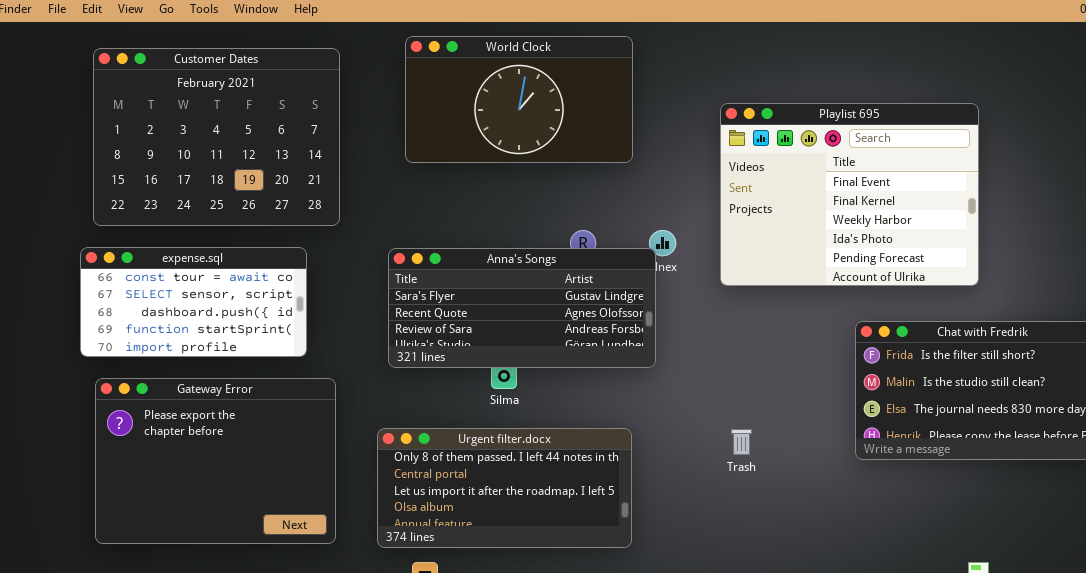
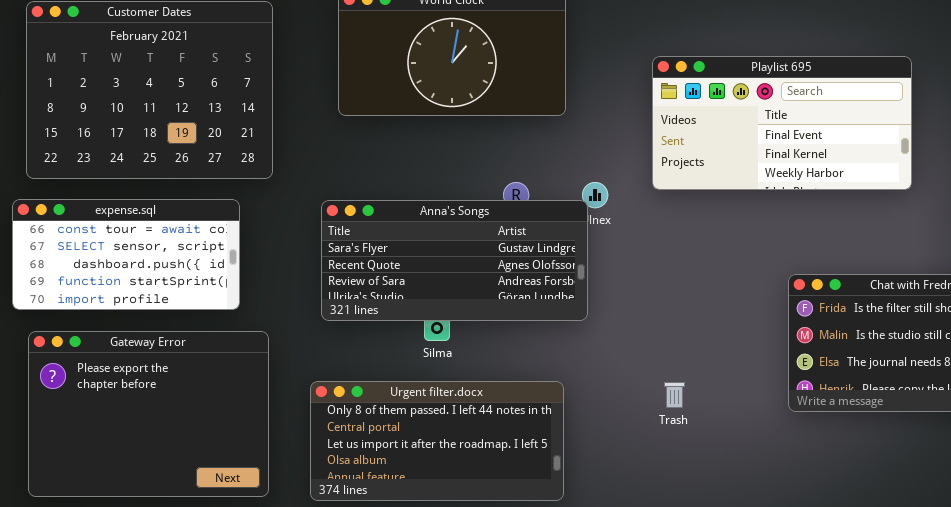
Playlist 695: [720,103,979,286] -> [652,56,912,190], resized

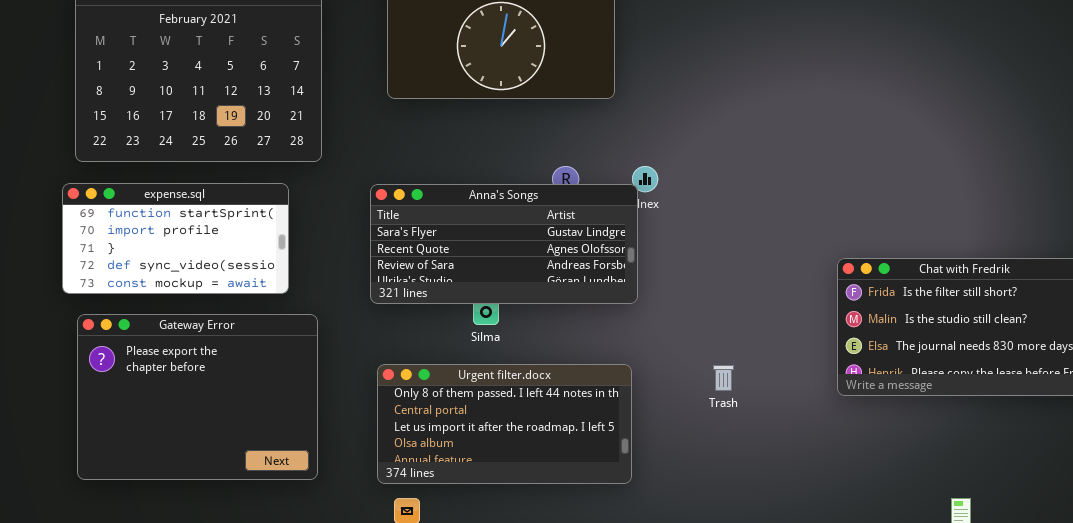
Playlist 695: [652,56,912,190] -> none, closed
expense.sql: [12,199,240,310] -> [62,183,289,294], scrolled down 3 rows
Urgent filter.docx: [310,381,564,501] -> [377,364,632,484], moved

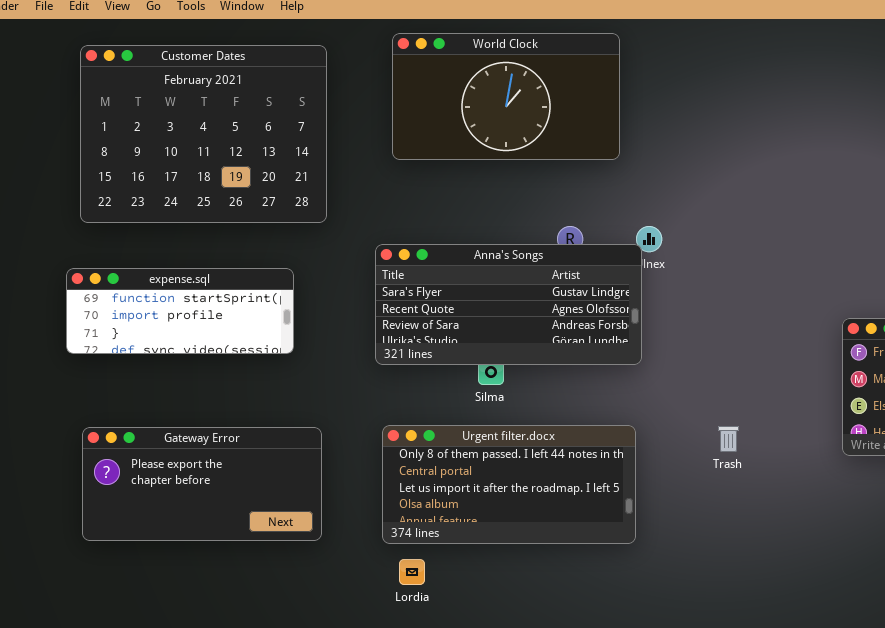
expense.sql: [62,183,289,294] -> [66,268,294,354], resized
Gateway Error: [77,314,318,480] -> [82,427,322,541], resized

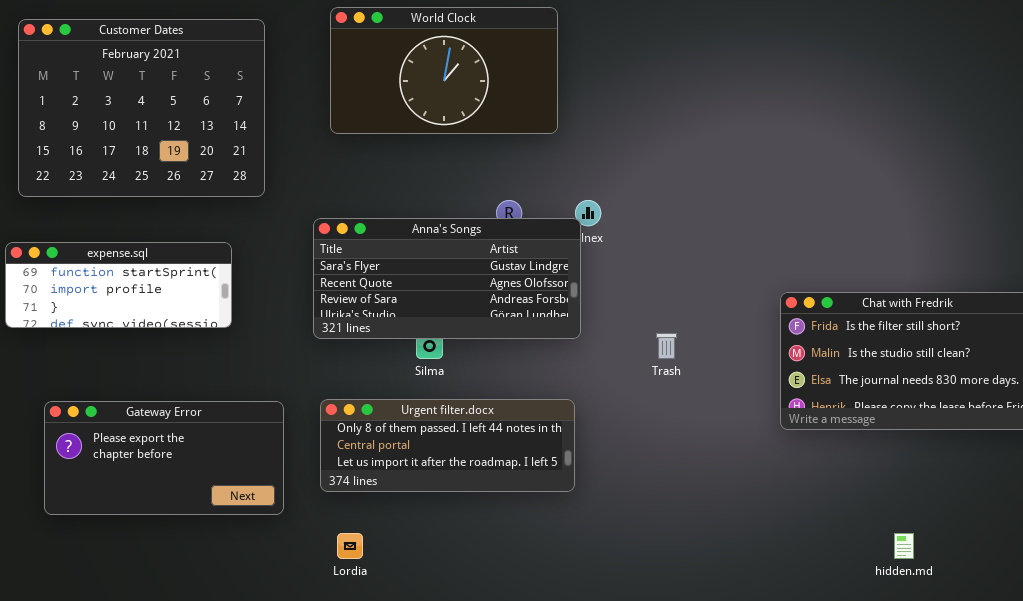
Urgent filter.docx: [382,425,636,544] -> [320,399,575,492], resized
Trash: [718,426,739,452] -> [656,333,677,359], moved
Gateway Error: [82,427,322,541] -> [44,401,284,515], moved

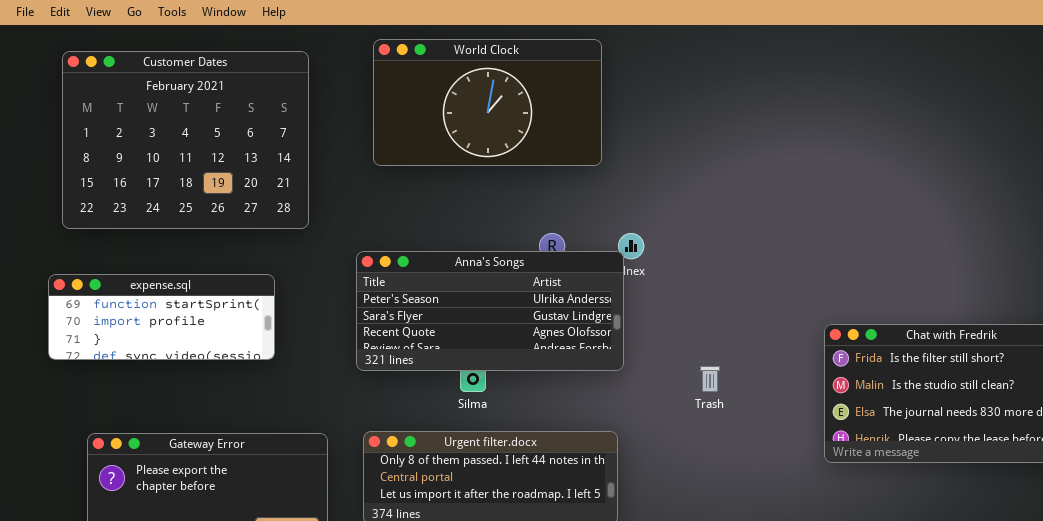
Anna's Songs: [313,218,581,339] -> [356,251,624,371], scrolled up 1 row

